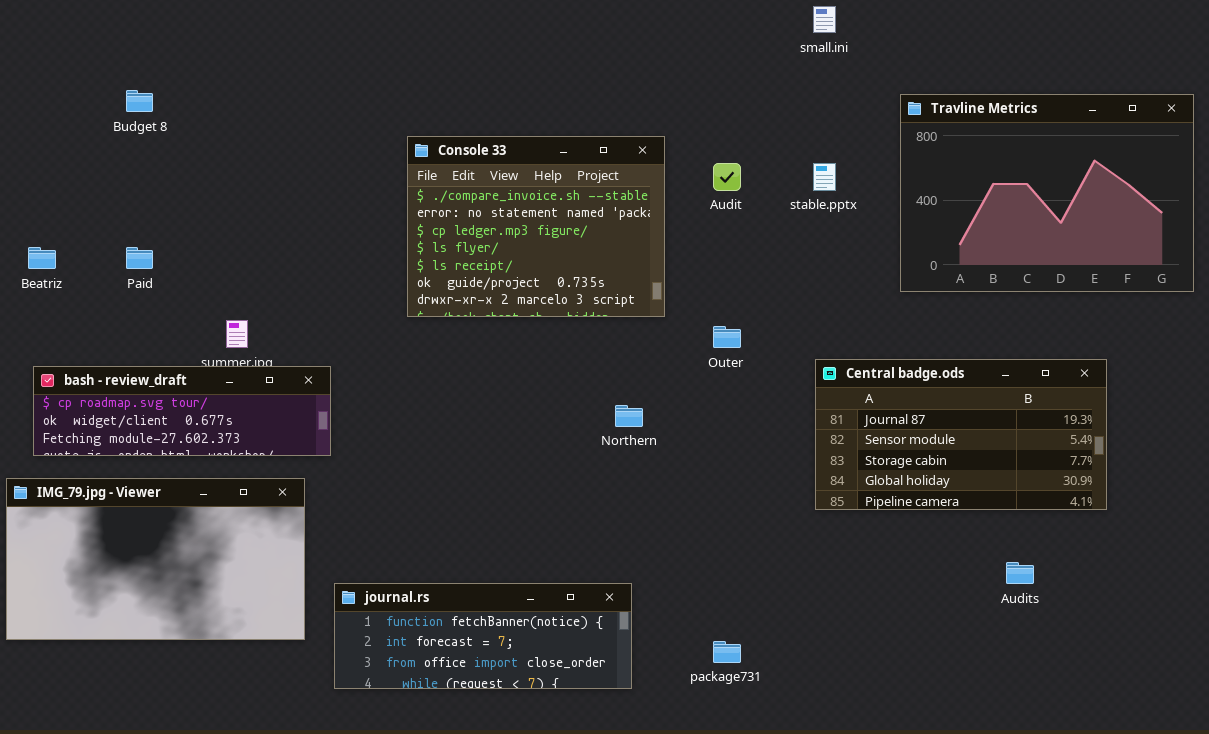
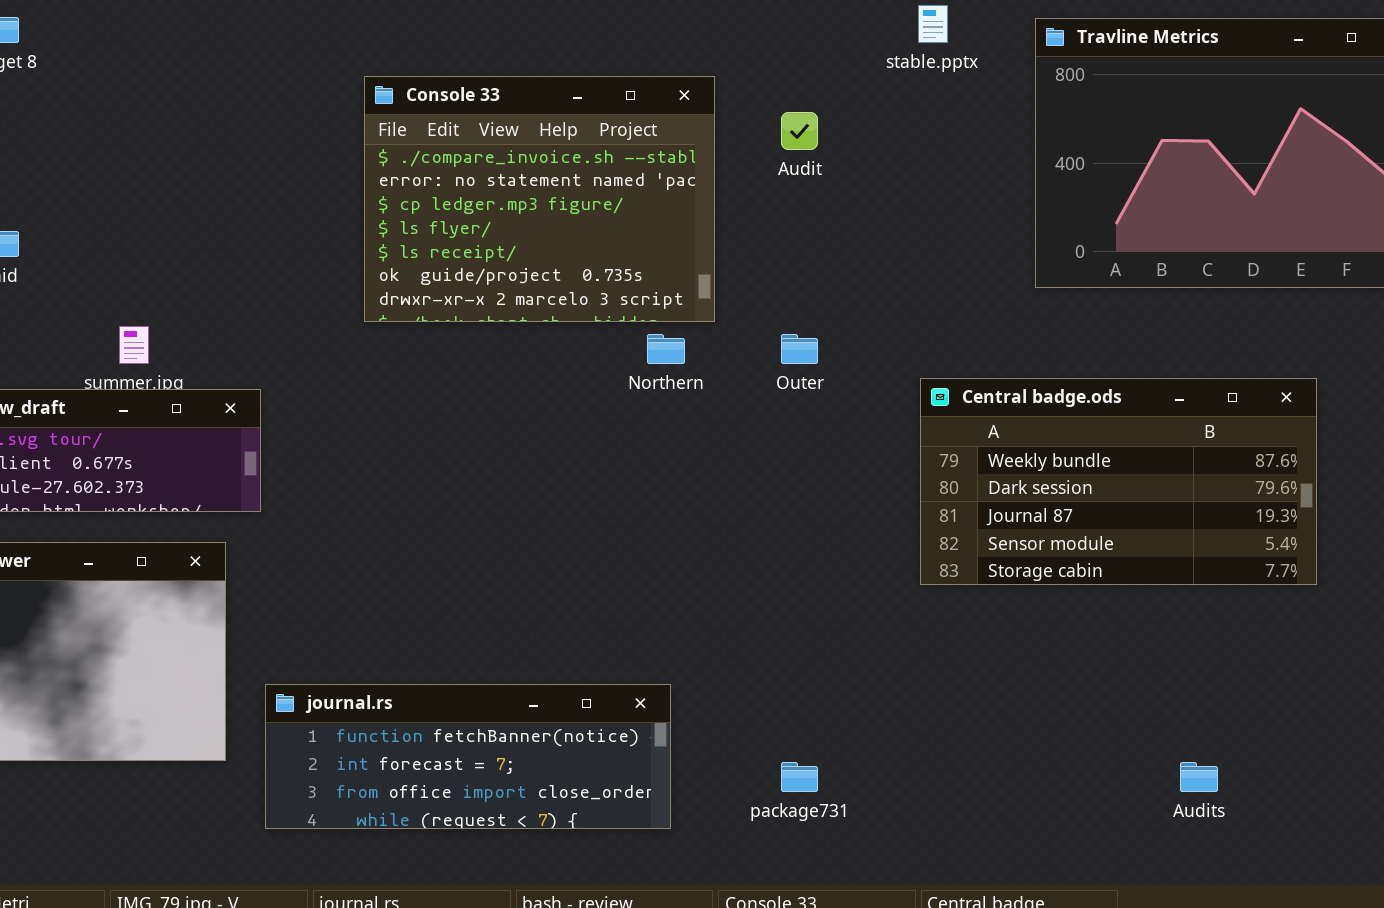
stable.pptx: [813,163,836,191] -> [918,5,948,43], moved
Central badge.ods: [815,359,1107,510] -> [920,378,1317,585], scrolled up 2 rows
Northern: [615,405,643,427] -> [647,334,685,364], moved
Audits: [1006,562,1034,584] -> [1180,762,1218,792], moved

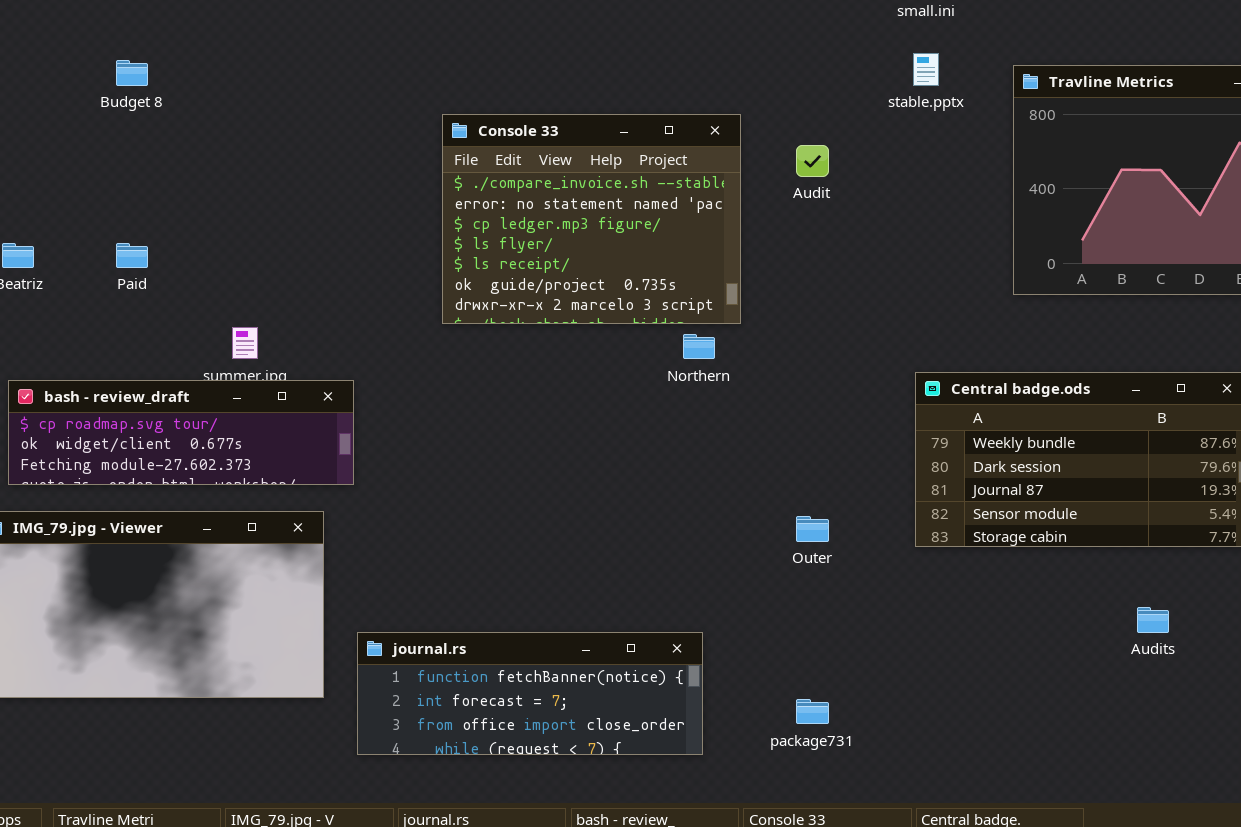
Outer: [781,334,818,364] -> [796,516,829,542], moved
Audits: [1180,762,1218,792] -> [1137,607,1169,633], moved

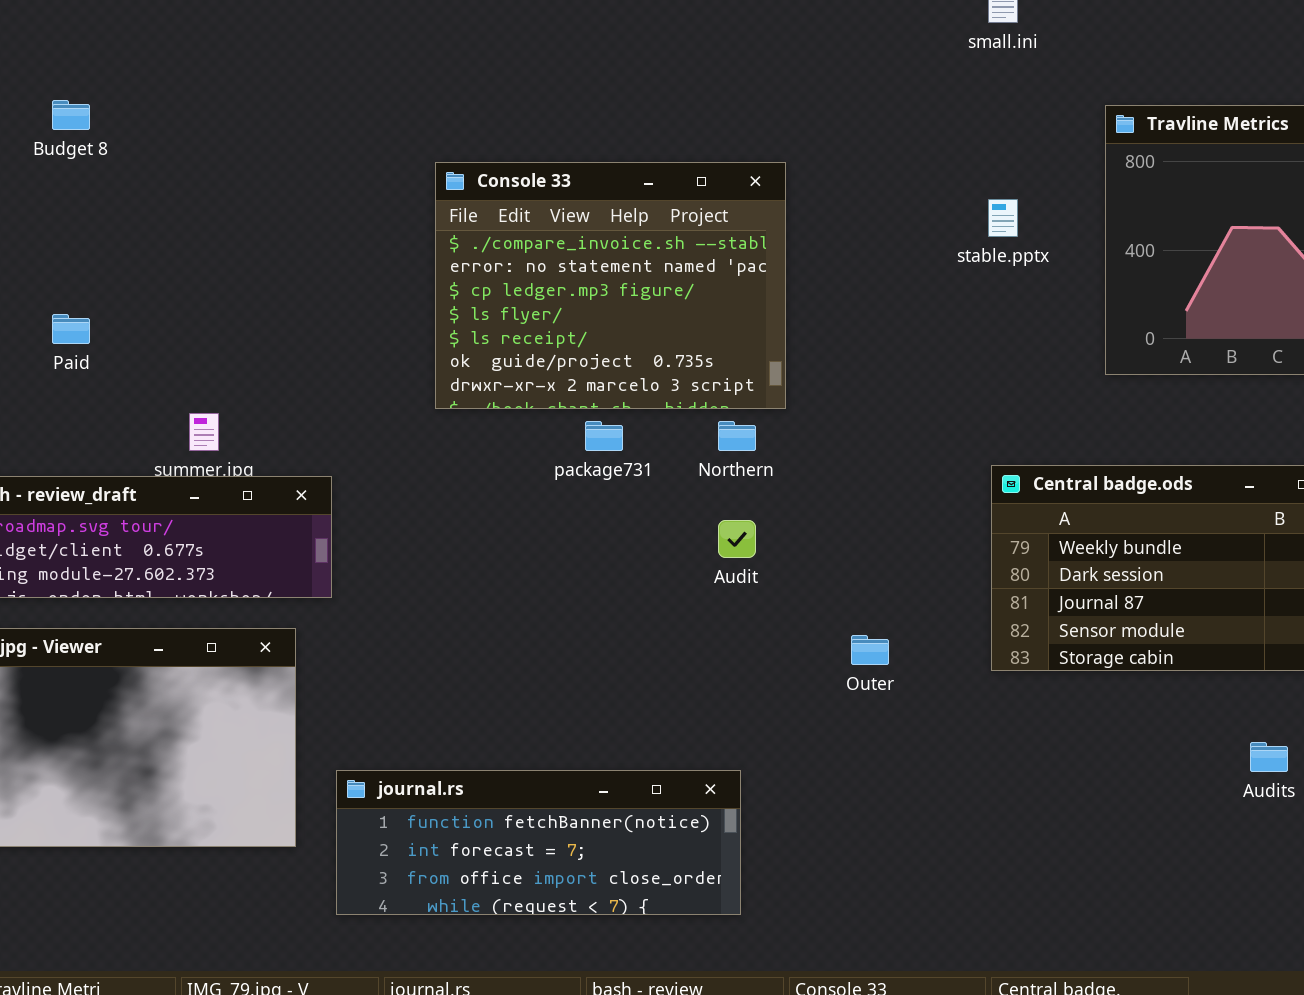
stable.pptx: [913,53,939,86] -> [988,199,1018,237], moved
Audit: [796,145,829,177] -> [718,520,756,558], moved
package731: [796,699,829,724] -> [585,421,623,451], moved

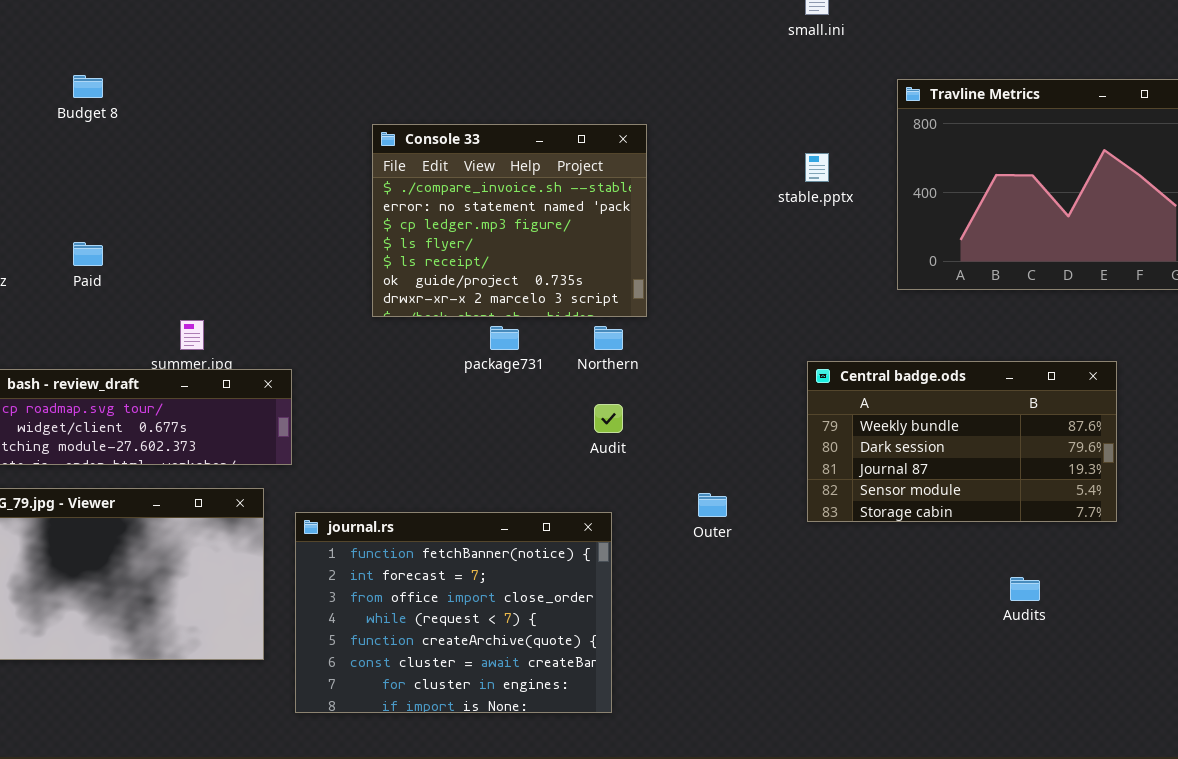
journal.rs: [336,770,741,915] -> [295,512,612,713], resized

